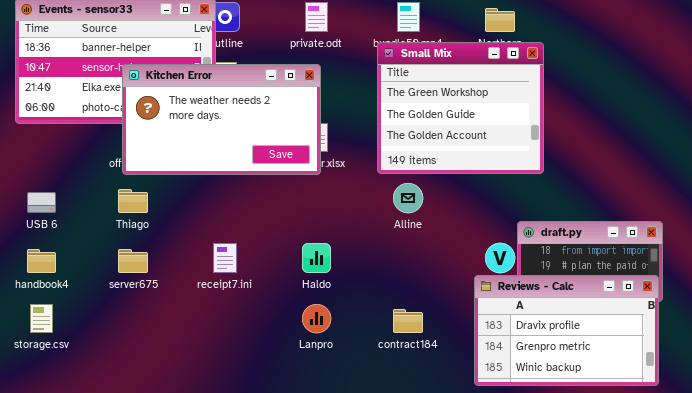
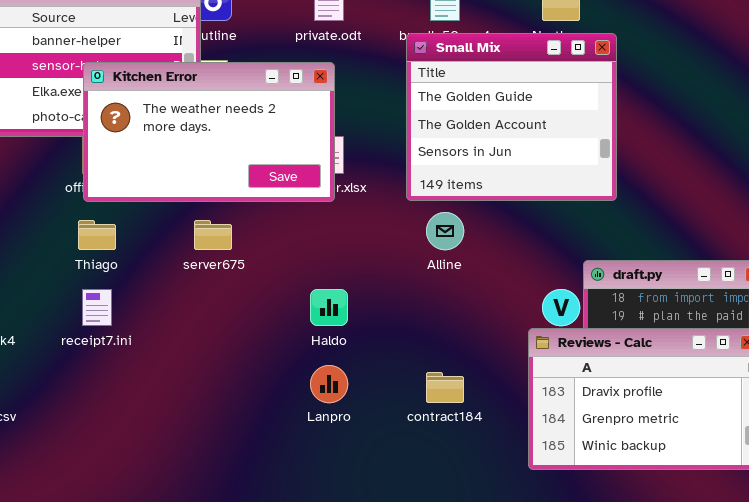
Small Mix: [377,42,544,174] -> [406,33,617,201], scrolled down 1 row
receipt7.ini: [213,243,237,273] -> [82,289,112,326], moved
server675: [118,249,148,273] -> [194,220,232,250], moved

